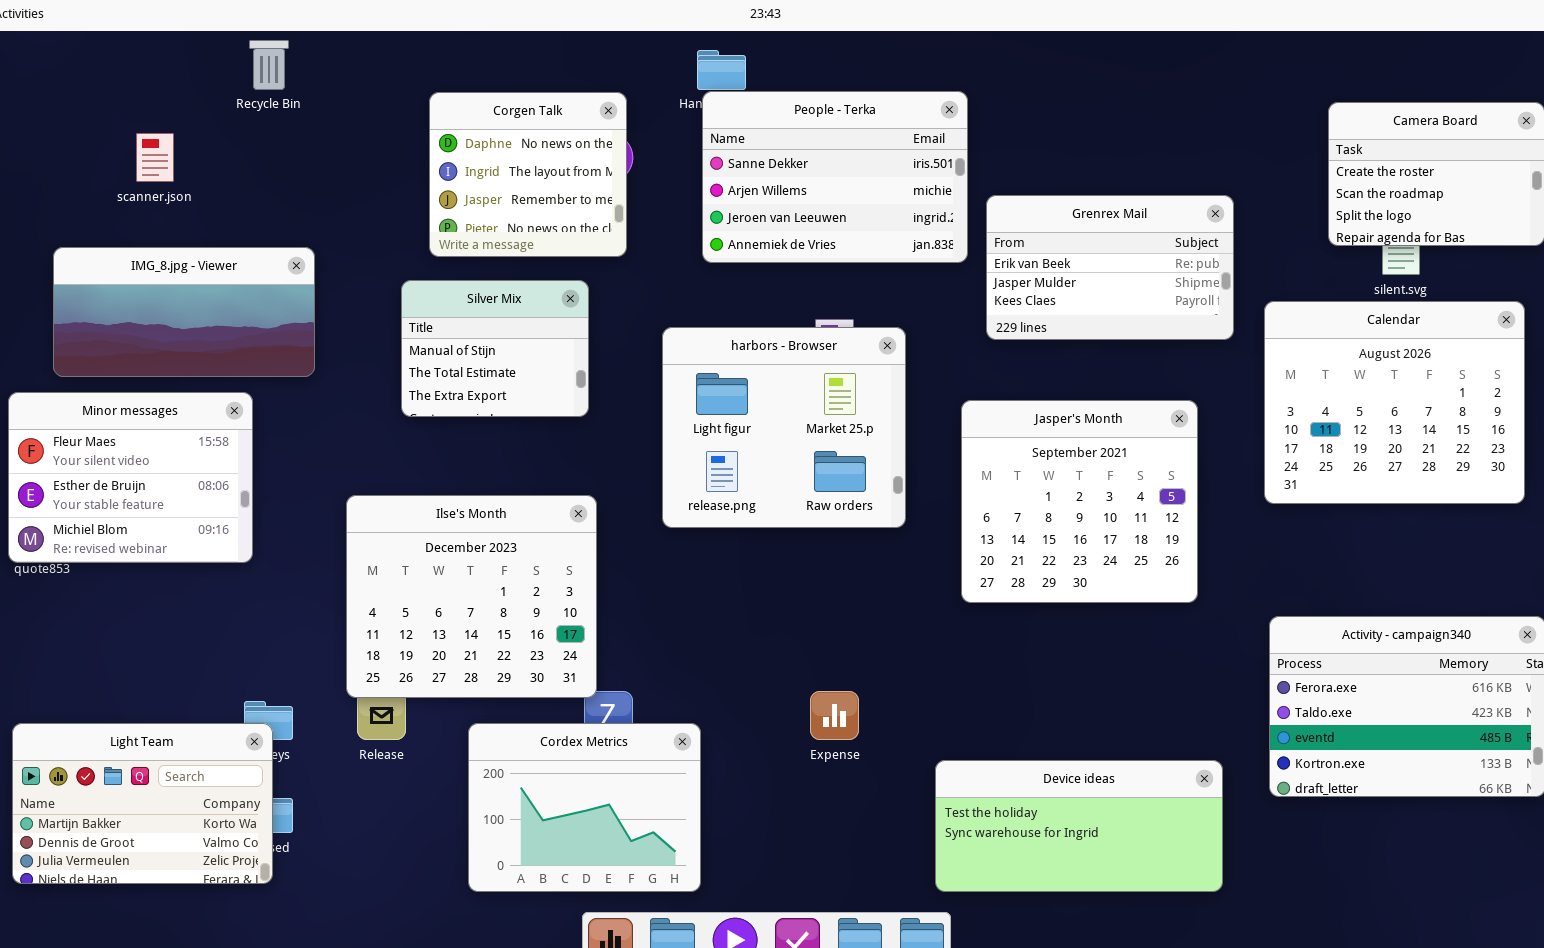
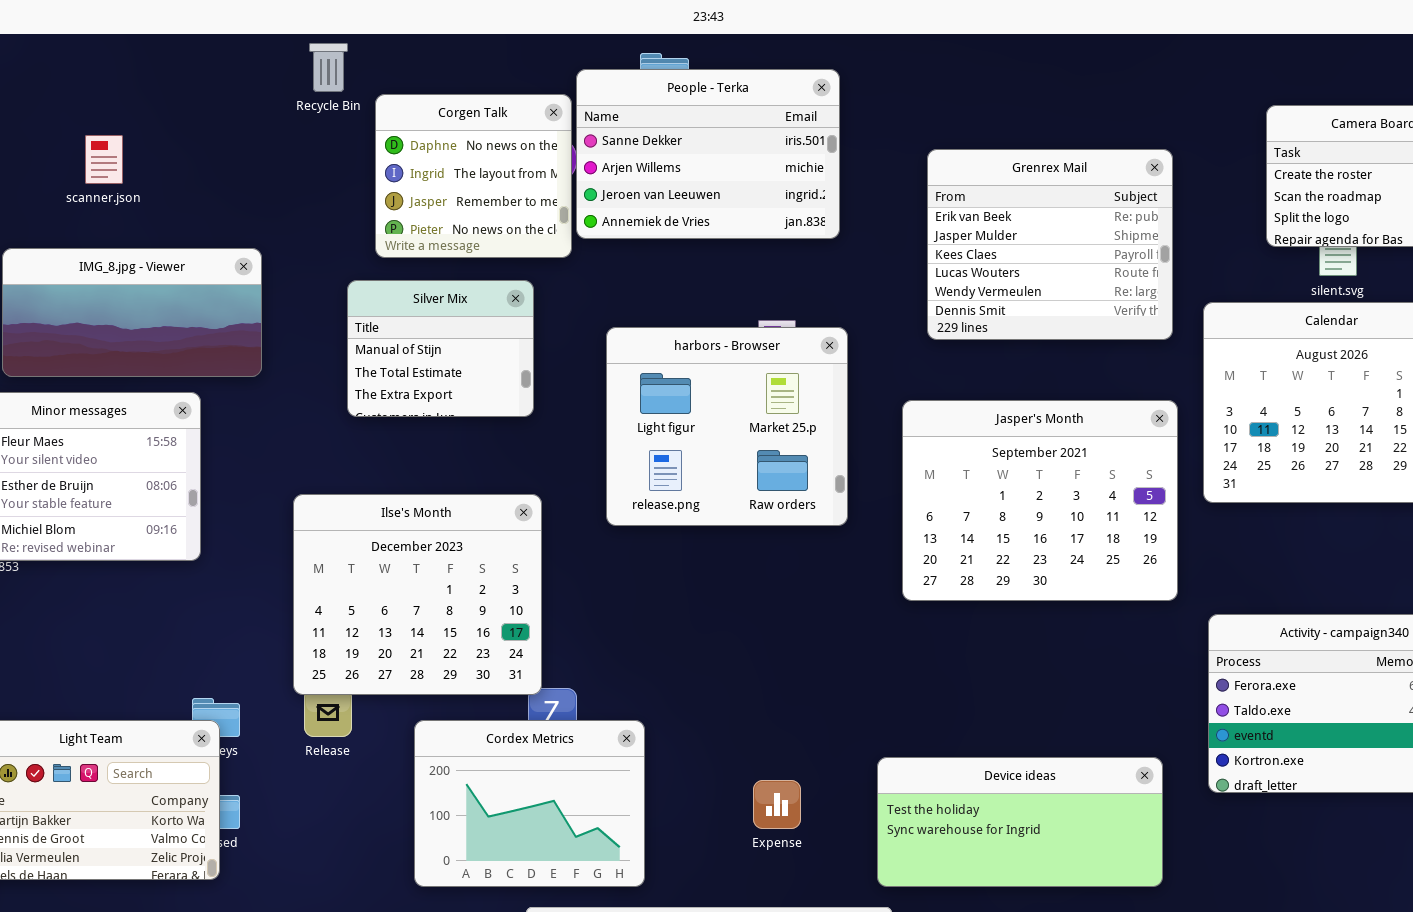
Recycle Bin: [249,40,289,90] -> [309,43,348,92], moved
People - Terka: [702,91,968,263] -> [576,69,840,239], moved
Grenrex Mail: [986,195,1234,340] -> [927,149,1173,340], resized
Jasper's Month: [961,400,1198,603] -> [902,400,1178,601], resized
Expense: [810,691,859,740] -> [753,780,801,829], moved

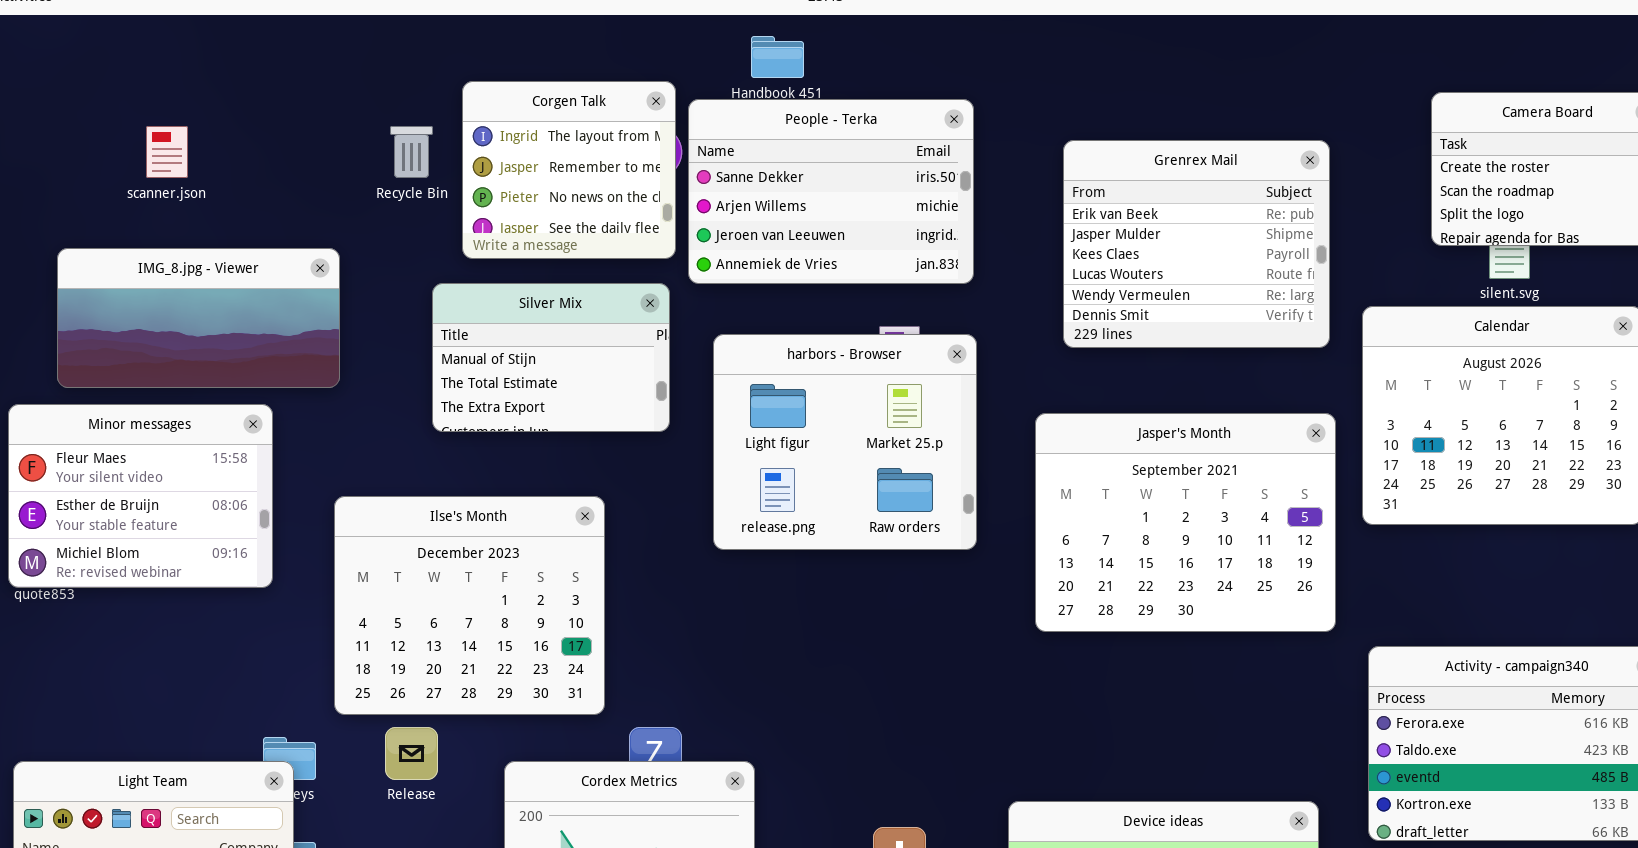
Recycle Bin: [309,43,348,92] -> [390,126,433,178], moved
People - Terka: [576,69,840,239] -> [688,99,974,284], moved
Corgen Talk: [375,94,572,258] -> [462,81,676,259], scrolled down 1 row
Silver Mix: [347,280,534,417] -> [432,283,670,432], resized
Ilse's Month: [293,494,542,695] -> [334,496,605,715], moved

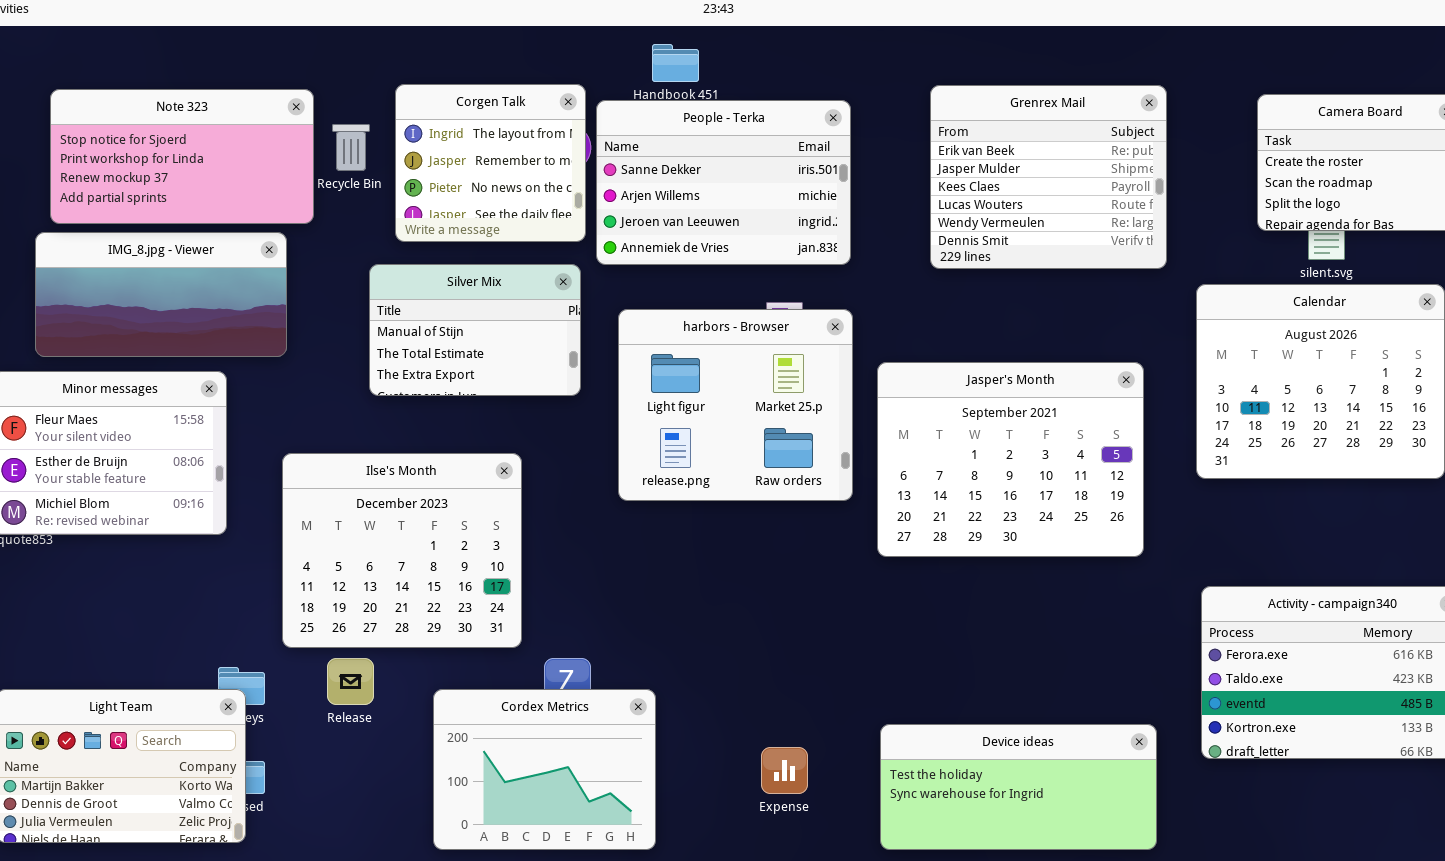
Note 323: none -> [50,89,314,224], opened
Grenrex Mail: [1063,140,1330,348] -> [930,85,1167,269], moved
Jasper's Month: [1035,413,1336,632] -> [877,362,1144,557], moved

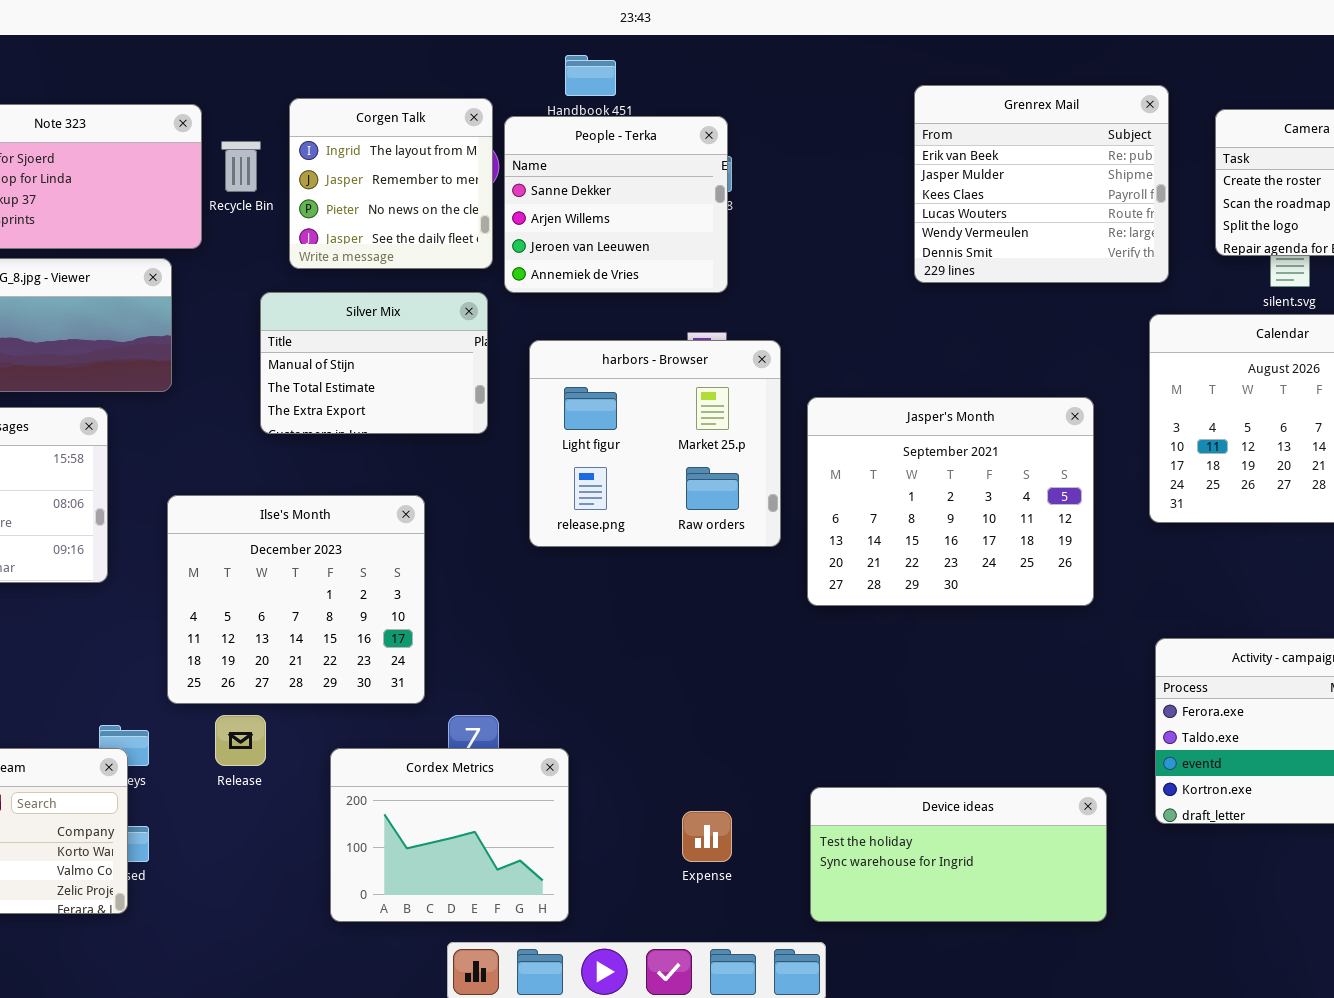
Grenrex Mail: [930,85,1167,269] -> [914,85,1169,283], moved
People - Terka: [596,100,851,265] -> [504,116,728,293], resized

